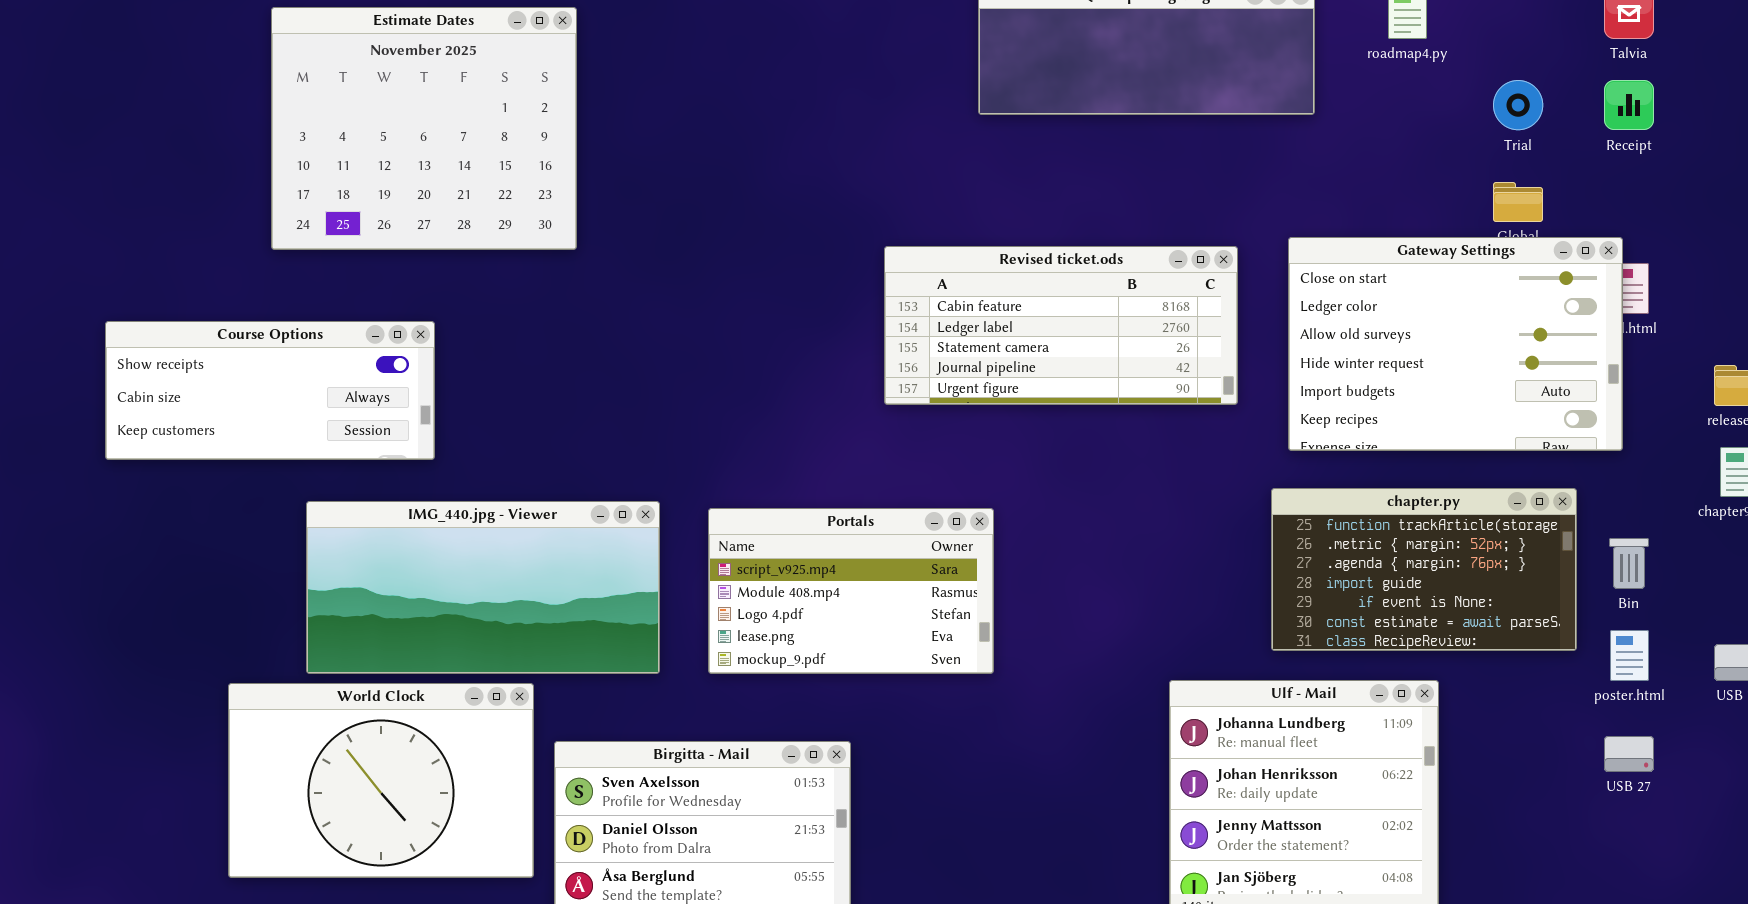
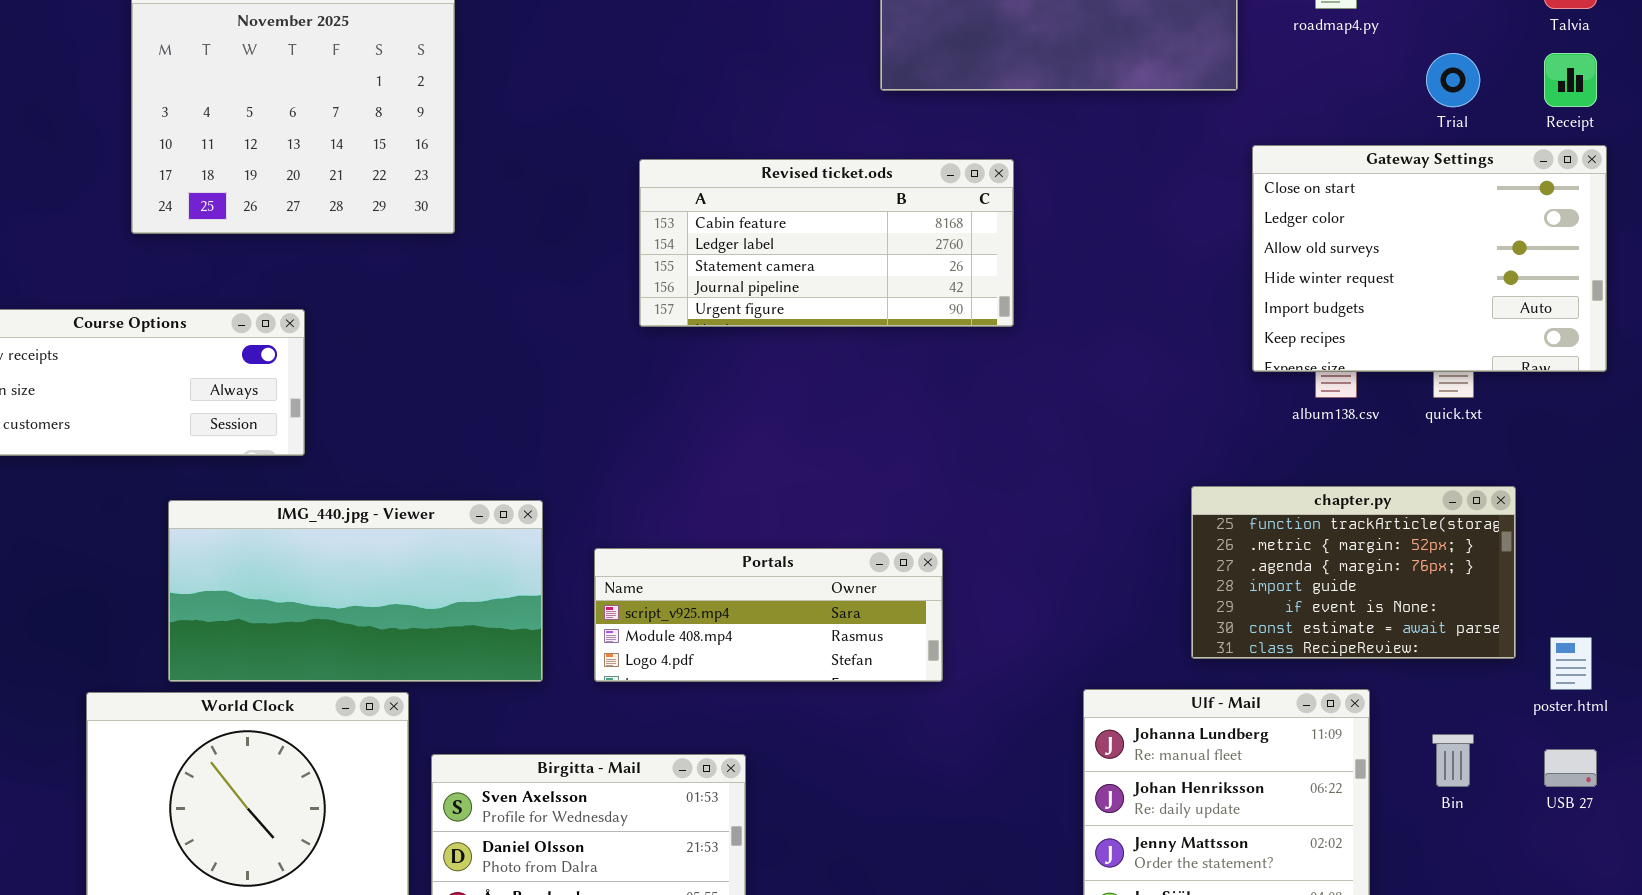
Gateway Settings: [1288,237,1623,451] -> [1252,145,1607,372], moved
Revised ticket.ods: [884,246,1238,405] -> [639,159,1014,327], moved
Portals: [708,508,994,674] -> [594,548,943,682], resized
Bin: [1609,538,1649,589] -> [1432,734,1474,787], moved

